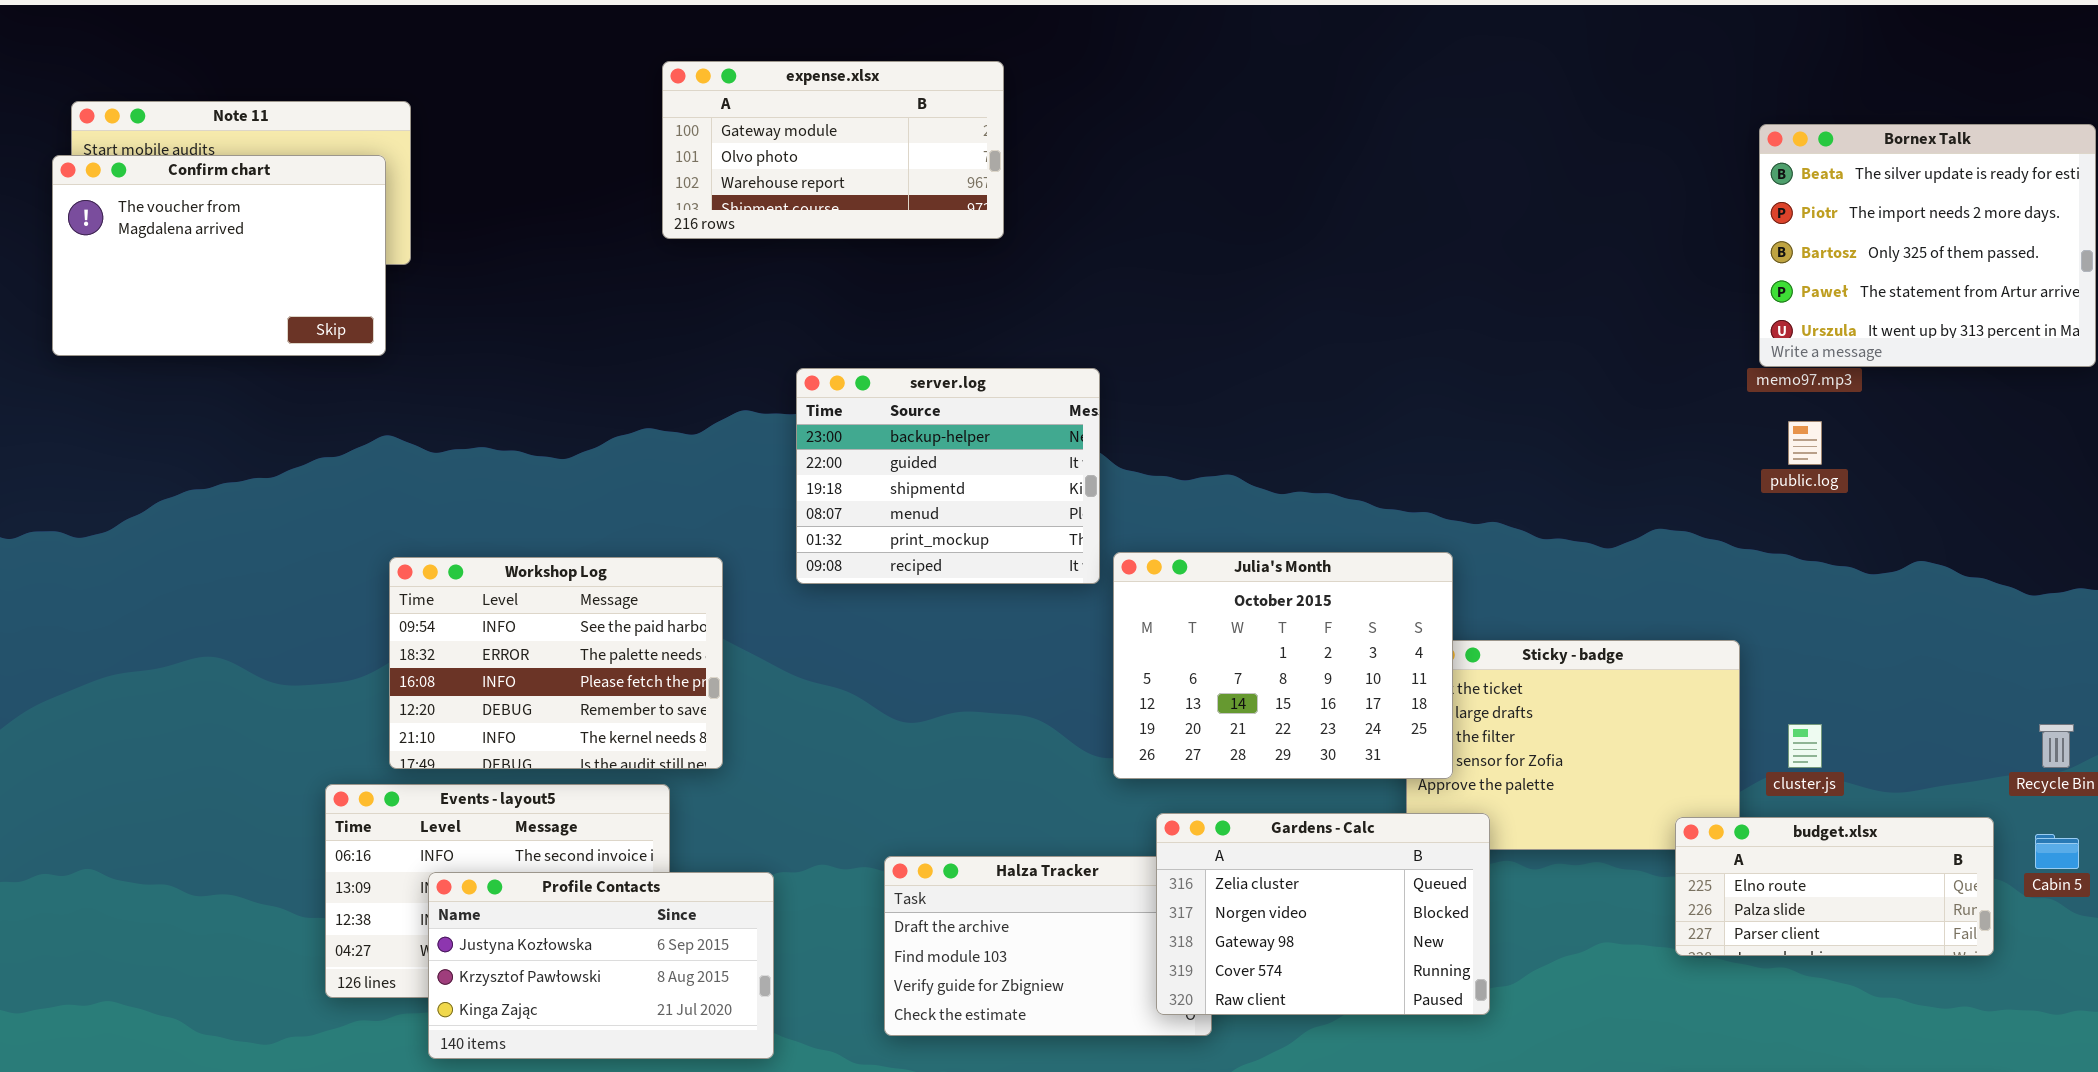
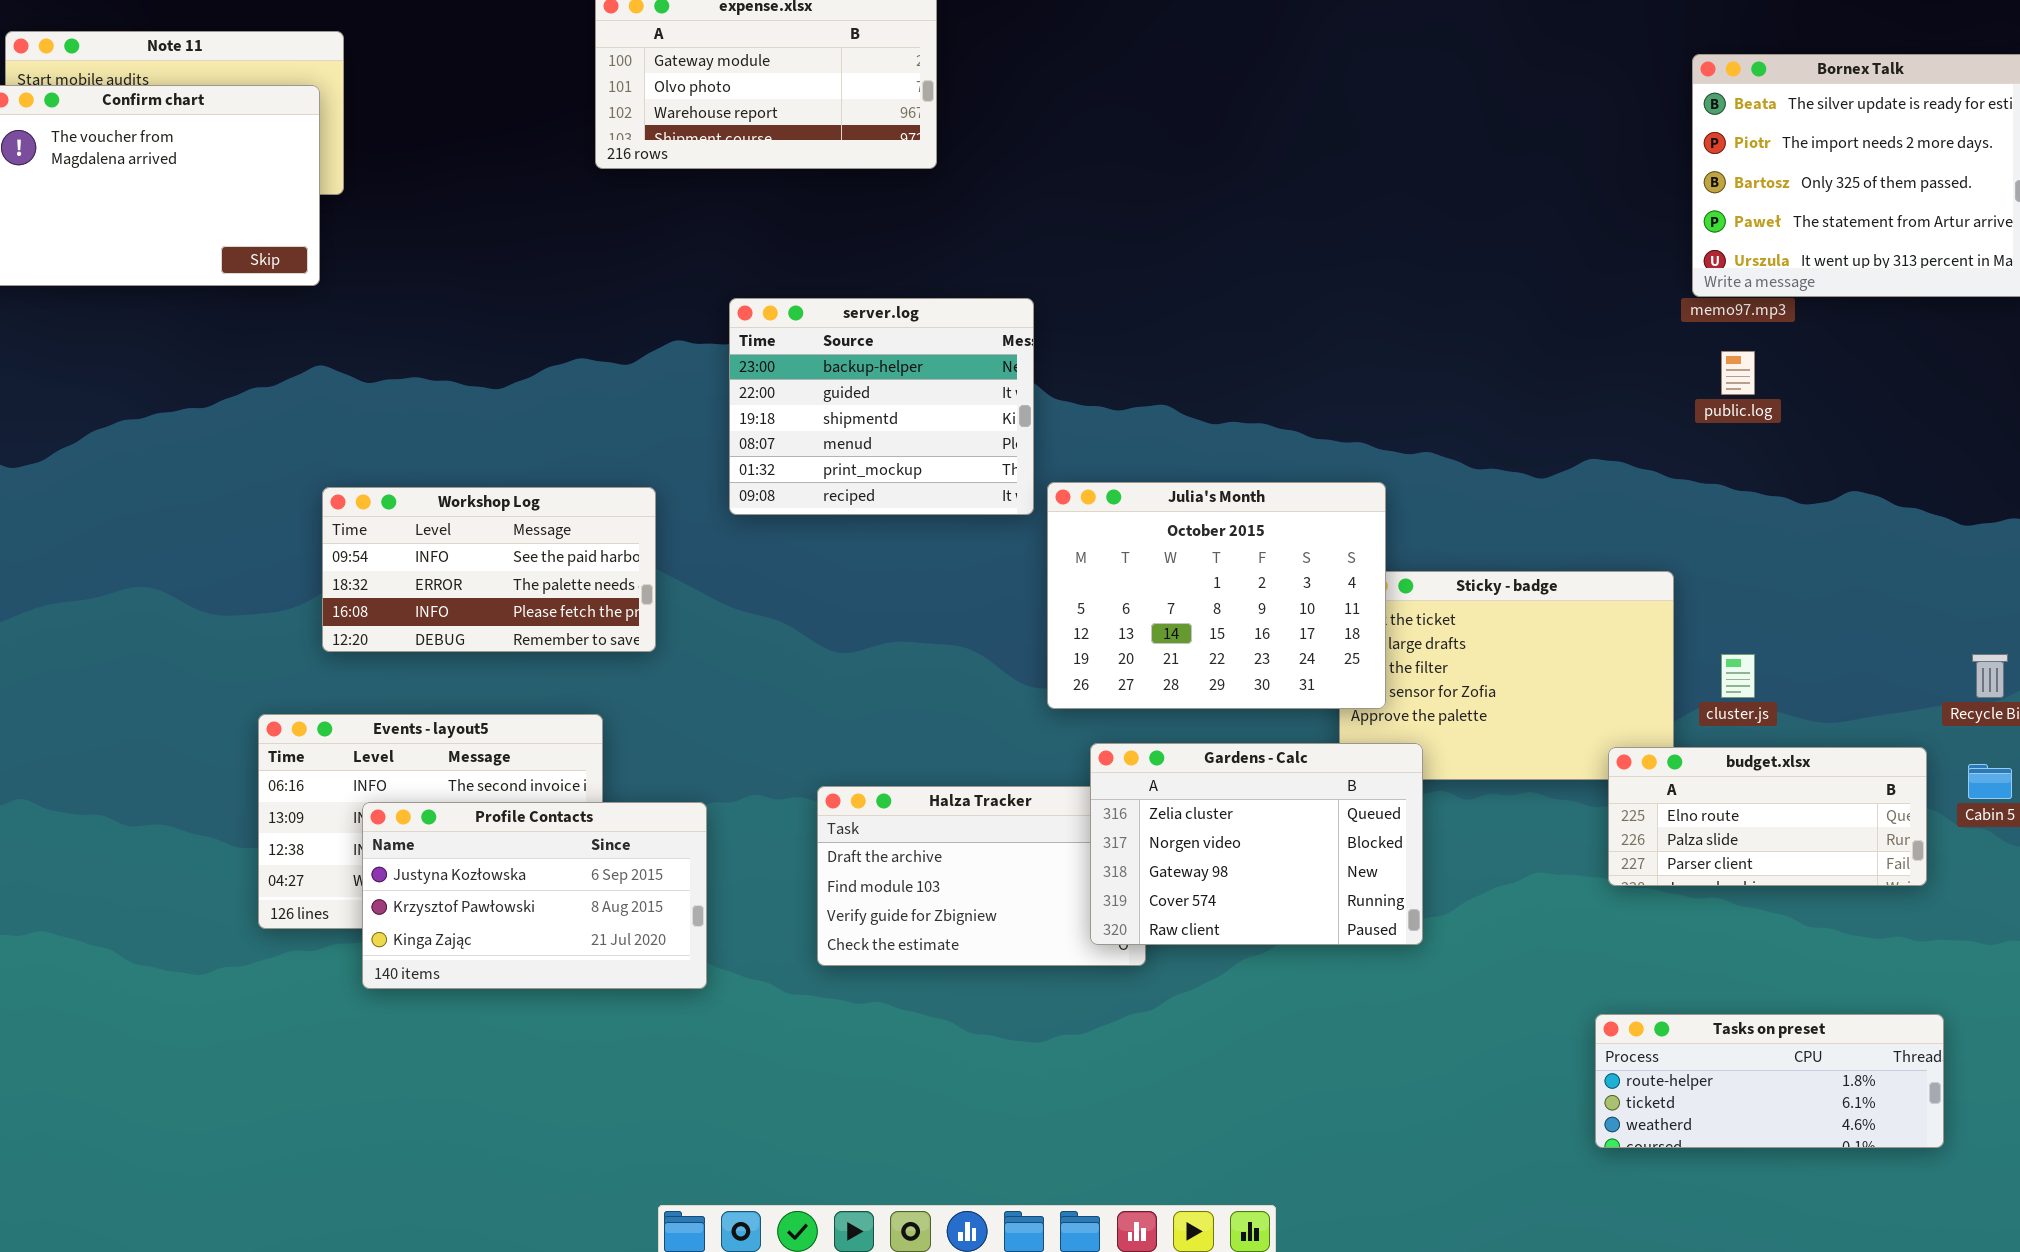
Workshop Log: [389,557,723,769] -> [322,487,656,652], resized

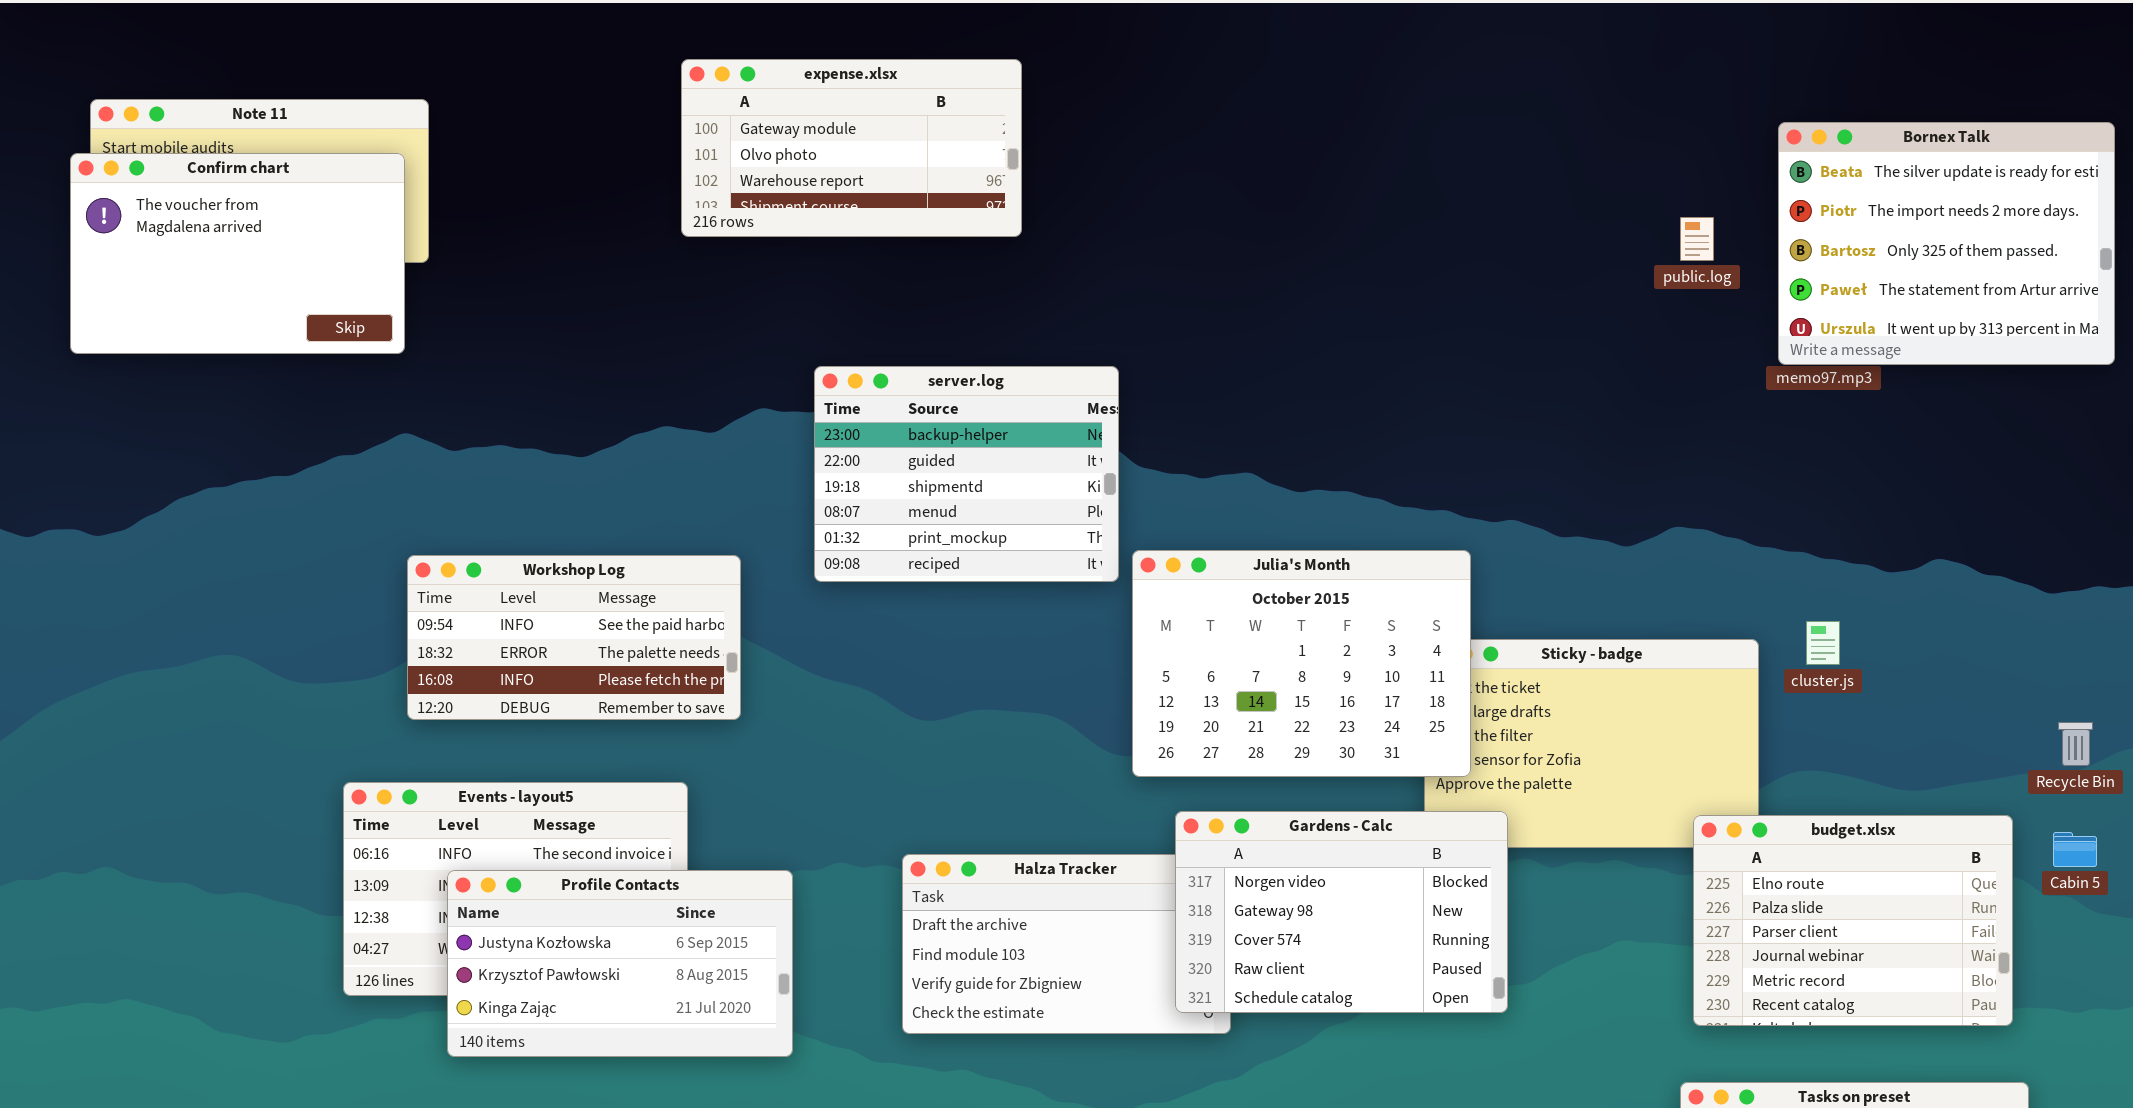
public.log: [1721,351,1755,395] -> [1680,217,1714,261], moved
cluster.js: [1721,654,1755,698] -> [1806,621,1840,665], moved
Gardens - Calc: [1090,743,1423,945] -> [1175,811,1508,1013], scrolled down 1 row
budget.xlsx: [1608,747,1927,886] -> [1693,815,2013,1026], resized

